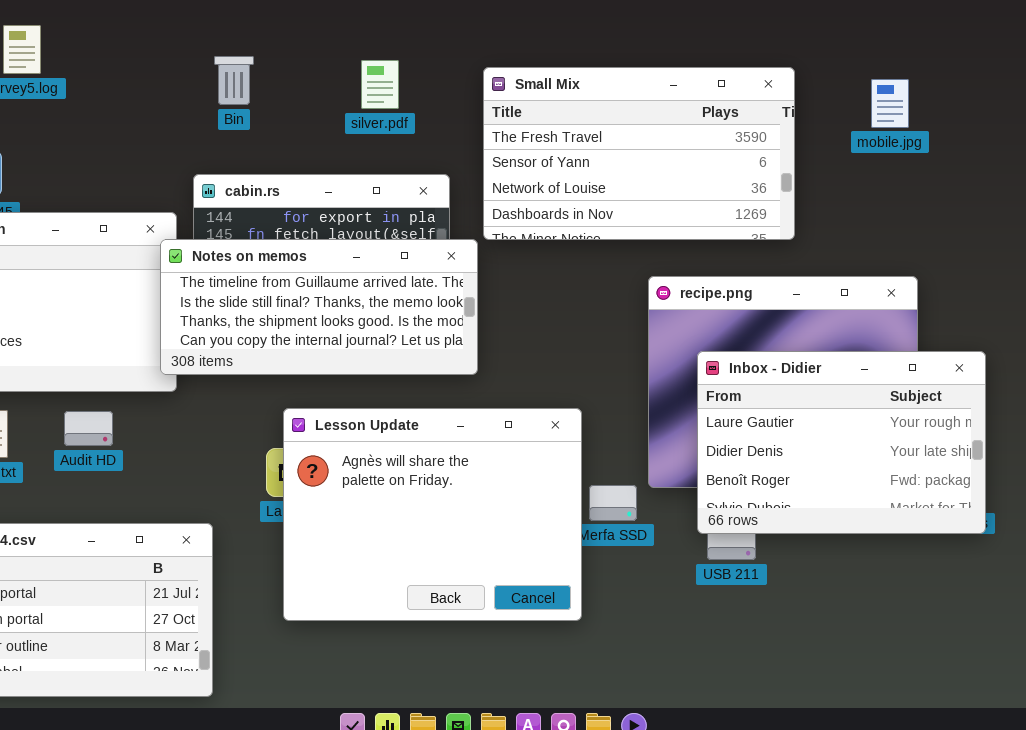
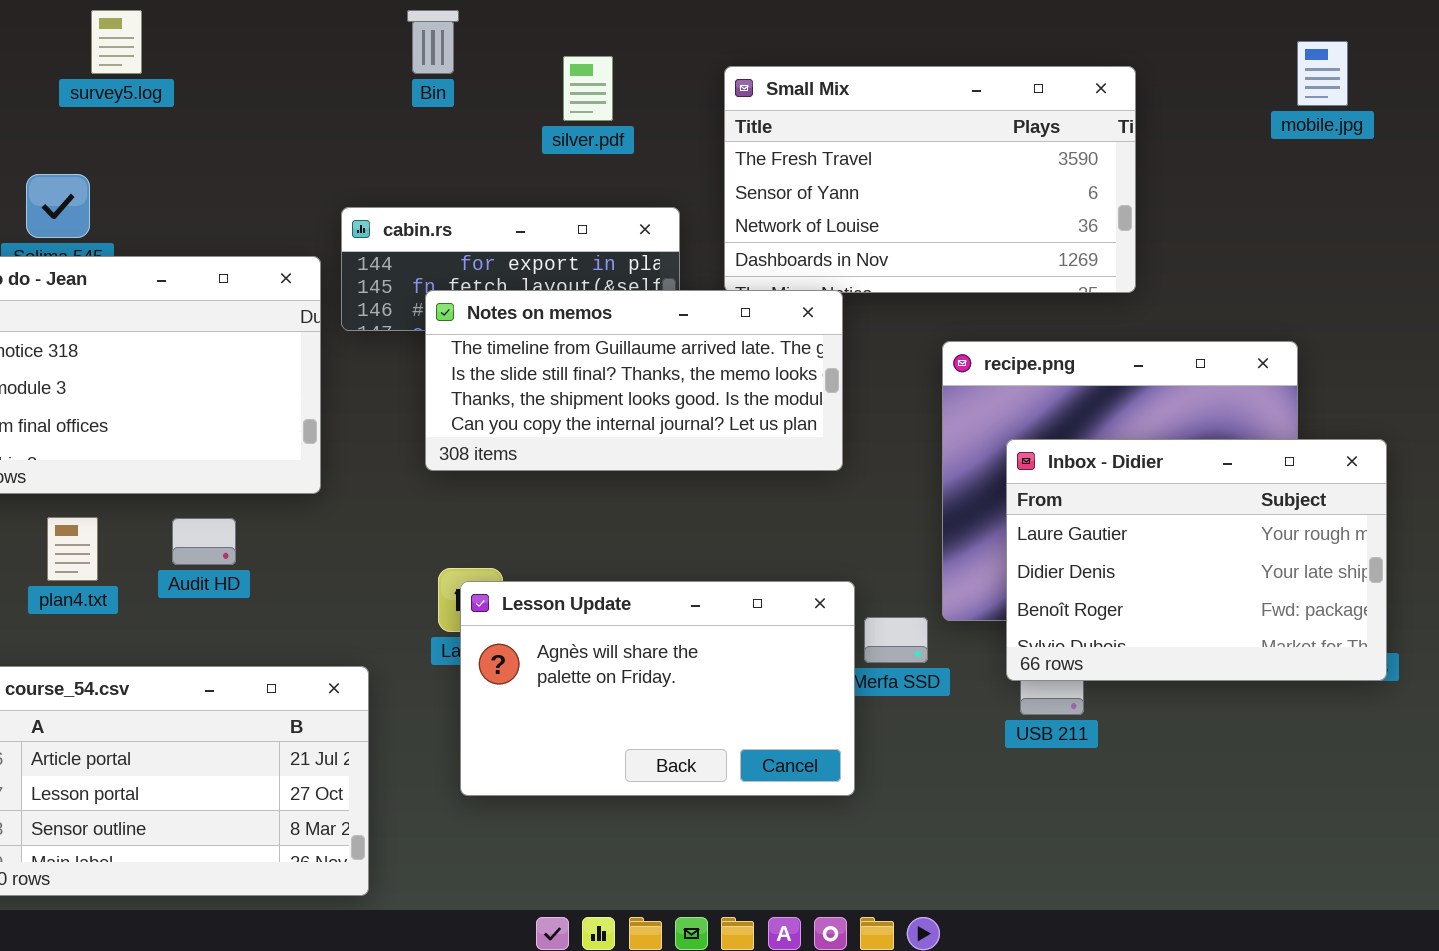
Bin: [214,56,254,105] -> [407,10,459,74], moved
mobile.jpg: [871,79,909,128] -> [1297,41,1348,106], moved
Notes on memos: [160,239,478,375] -> [425,290,843,471], moved
Lesson Update: [283,408,582,621] -> [460,581,855,796], resized

